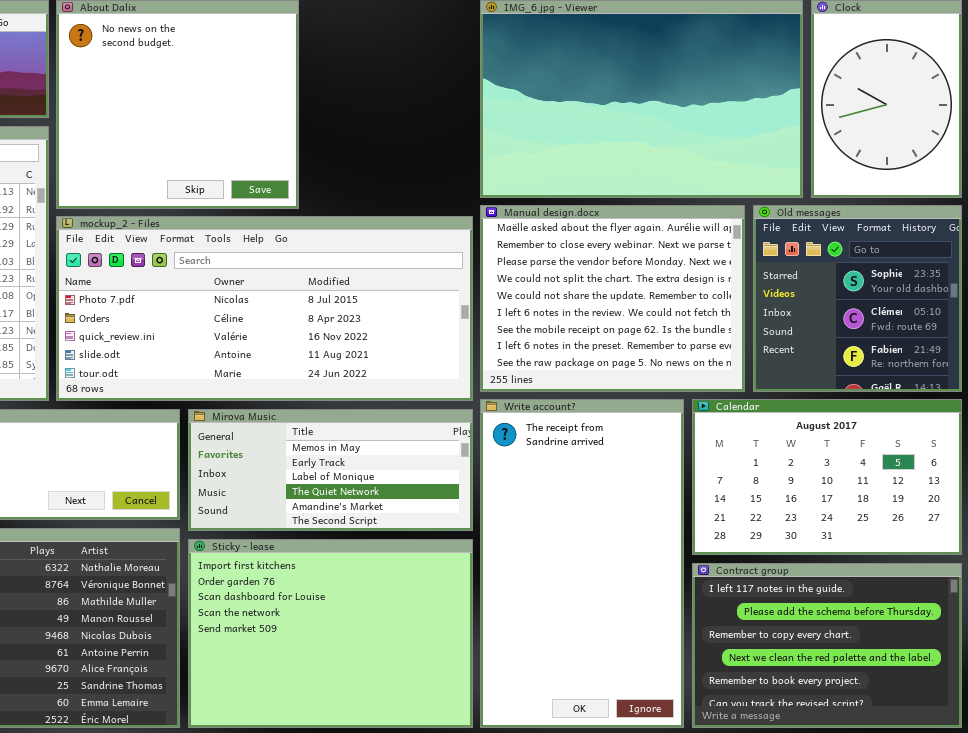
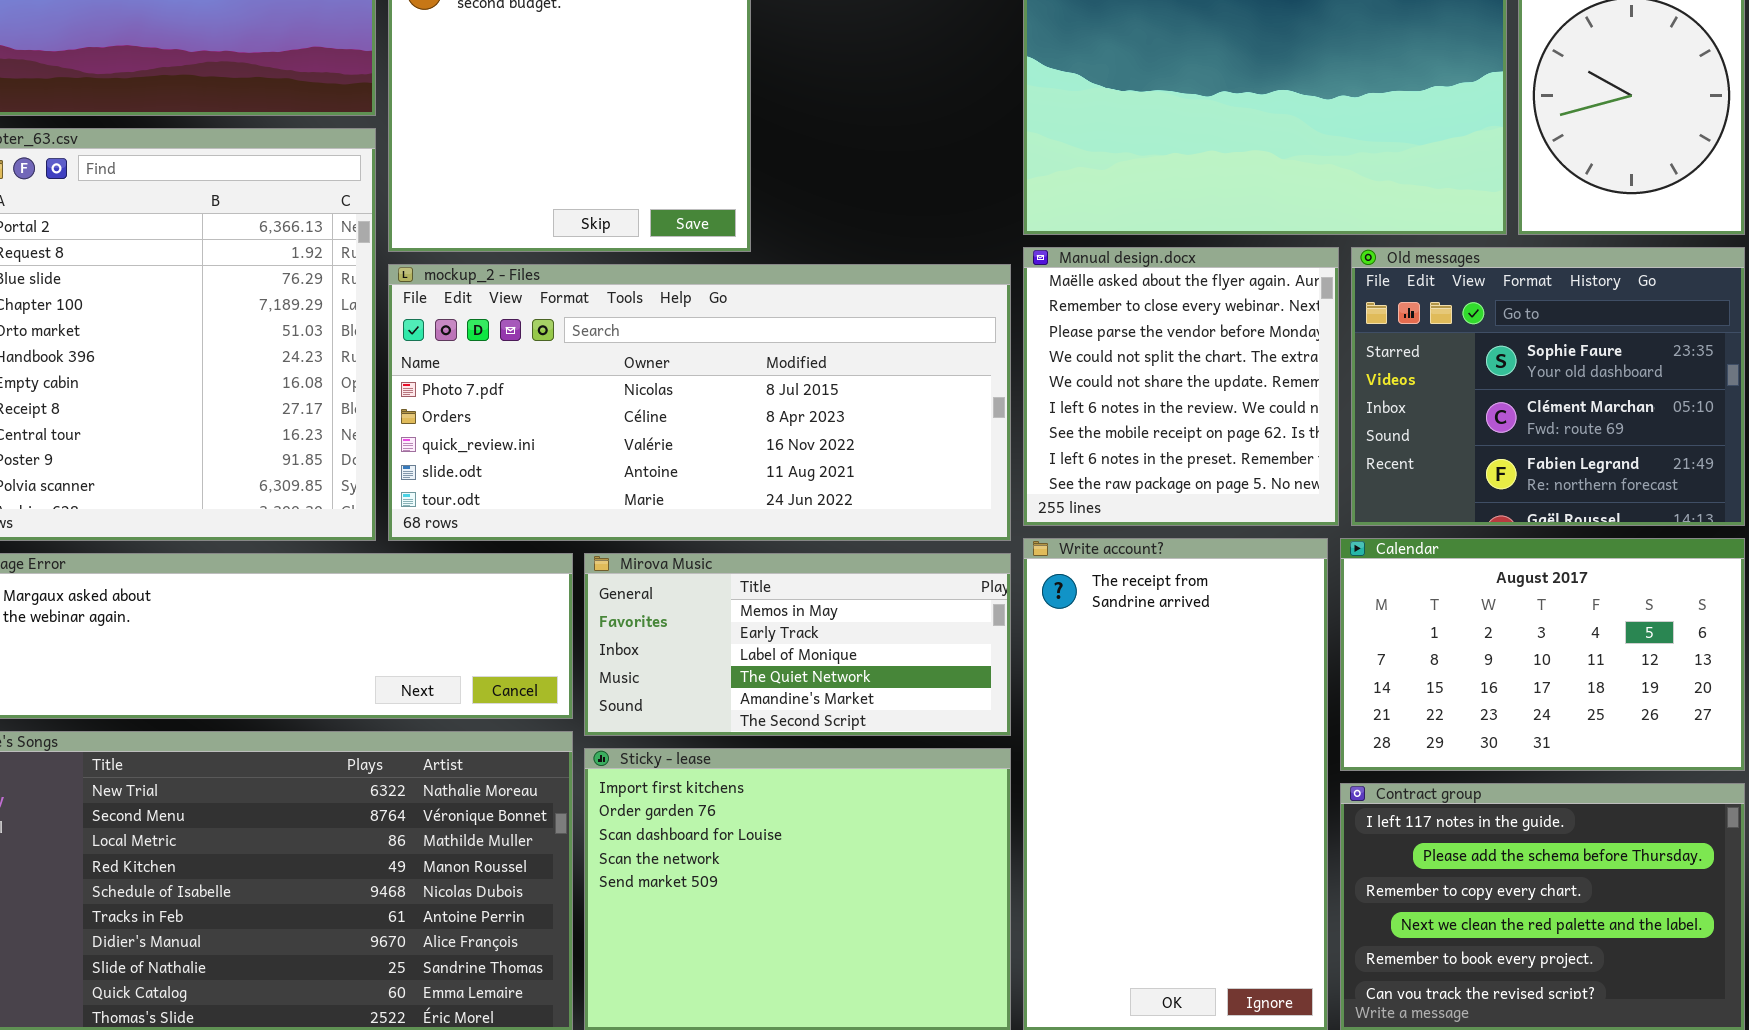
Manual design.docx: [480,205,745,392] -> [1023,247,1339,526], resized
Old messages: [753,205,962,392] -> [1351,247,1745,526], resized

